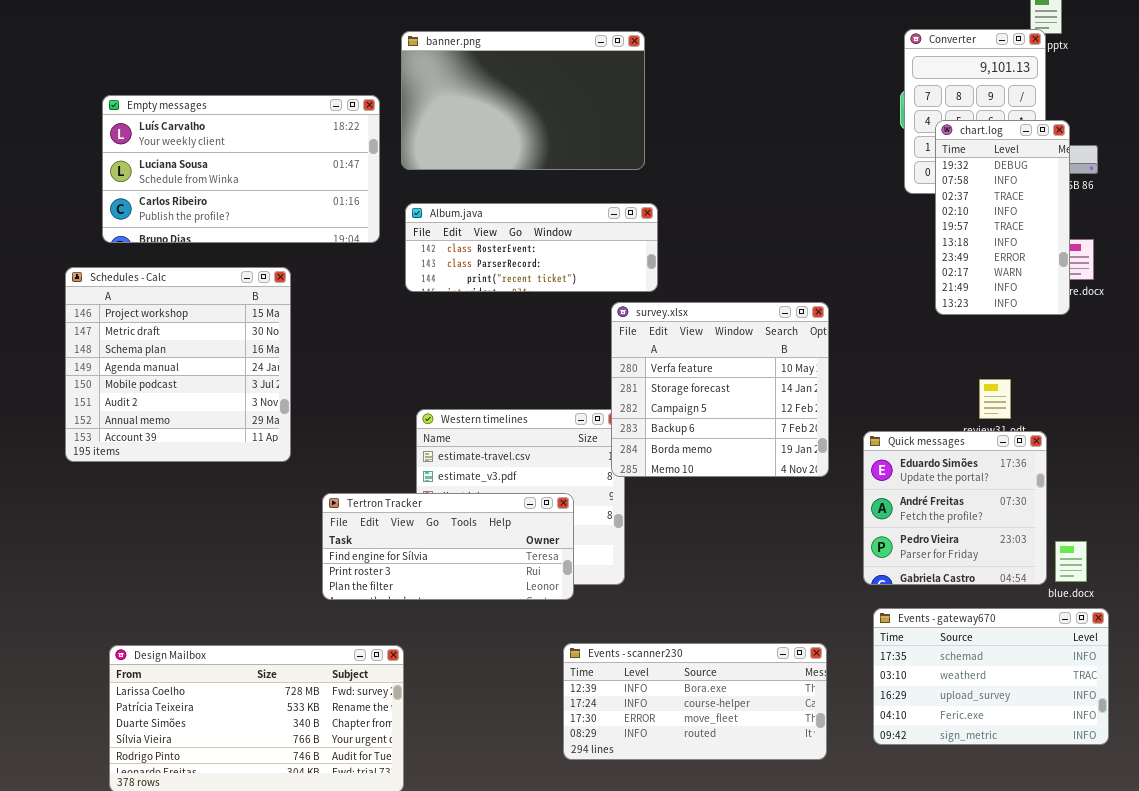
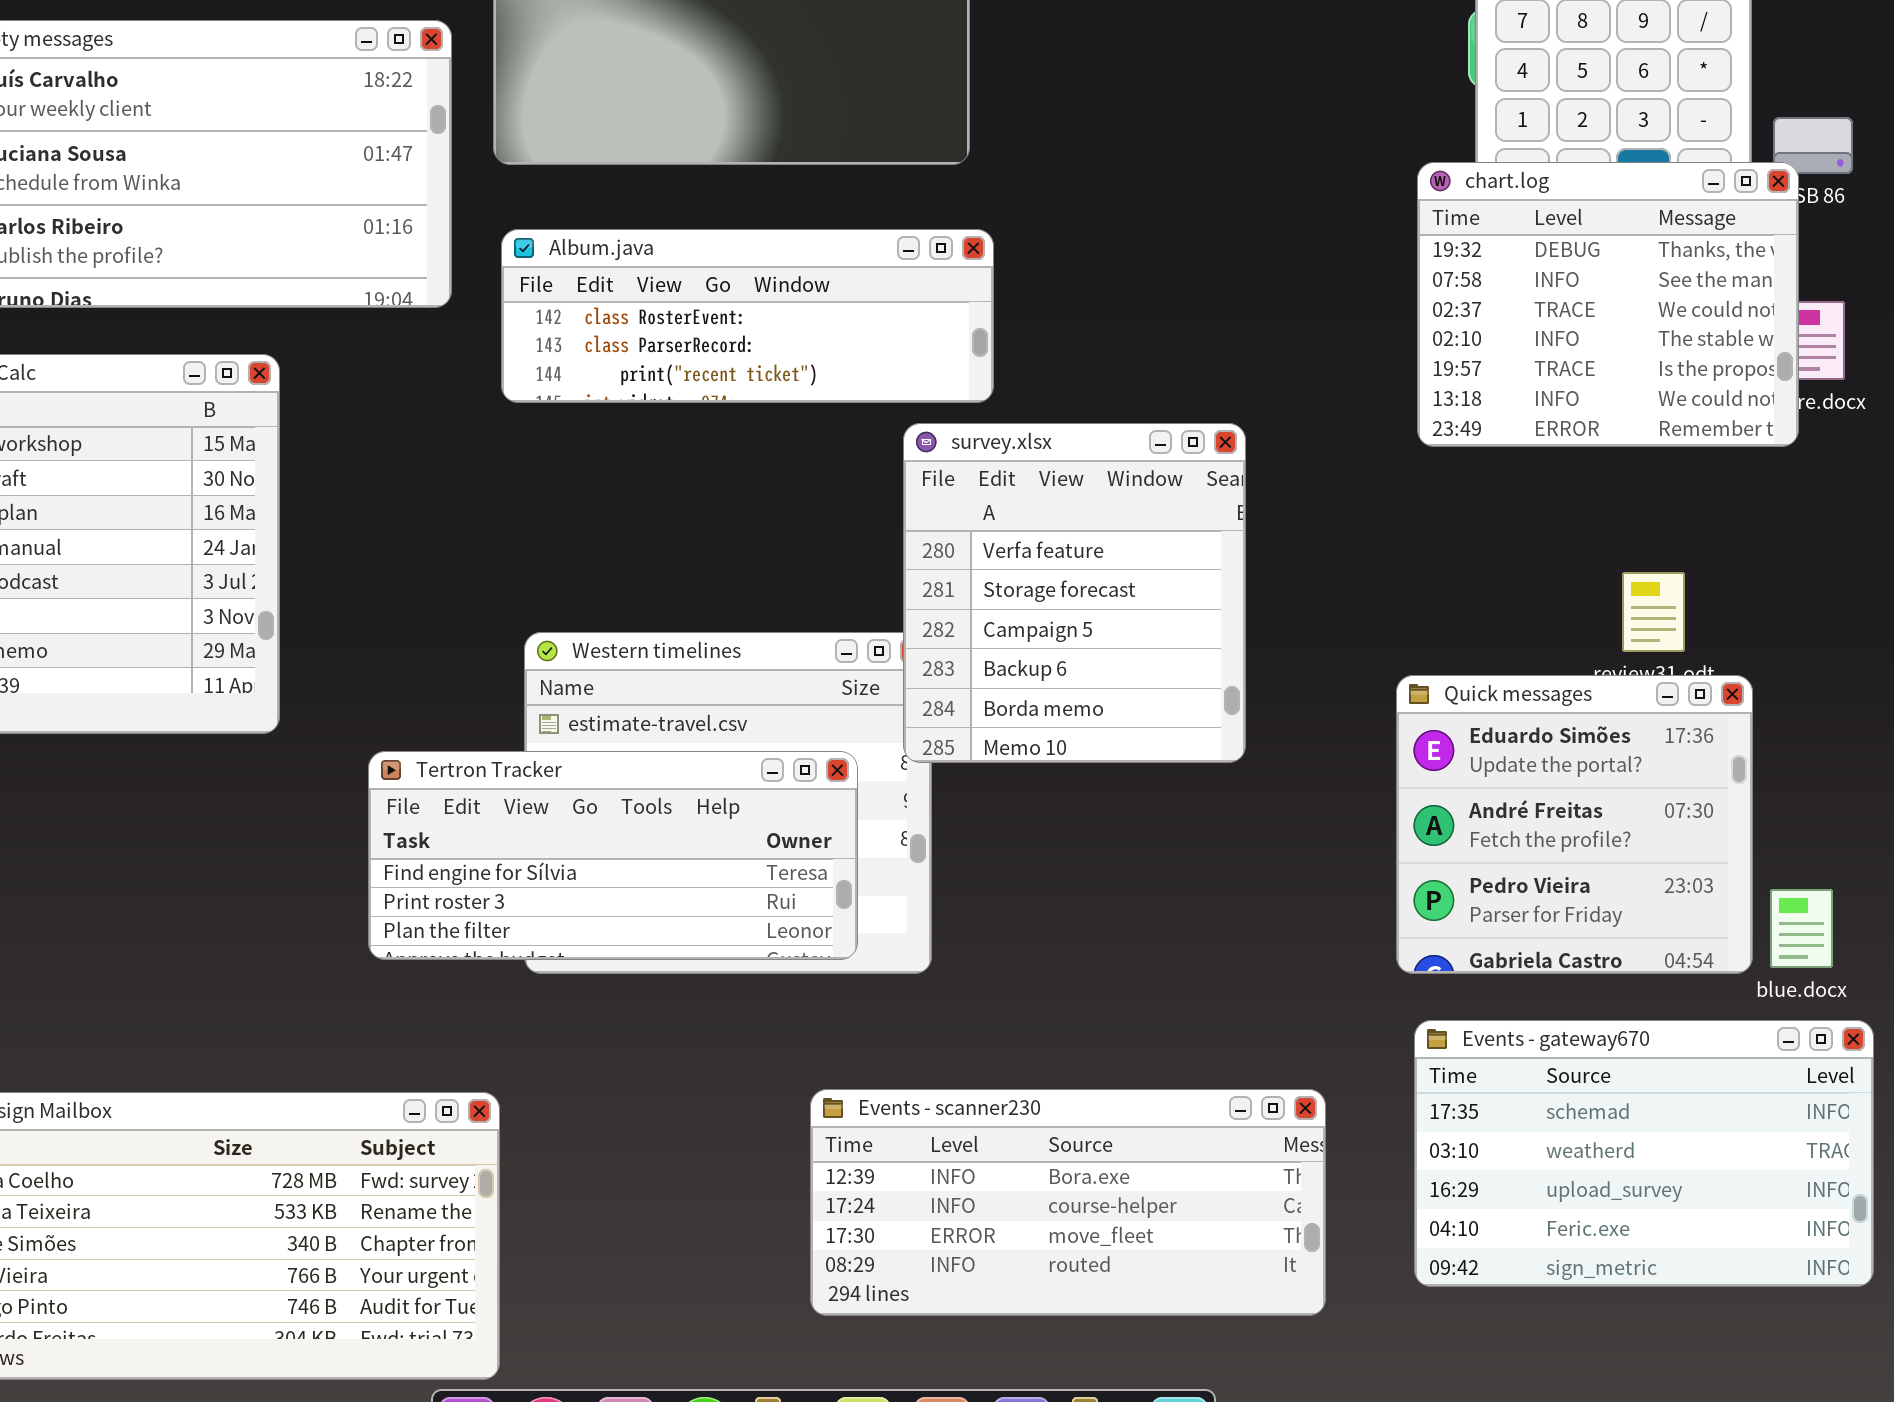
chart.log: [935,120,1070,315] -> [1417,162,1799,447], resized
survey.xlsx: [611,302,829,477] -> [903,423,1246,763], resized
Tertron Tracker: [322,493,574,600] -> [368,751,858,960], moved

